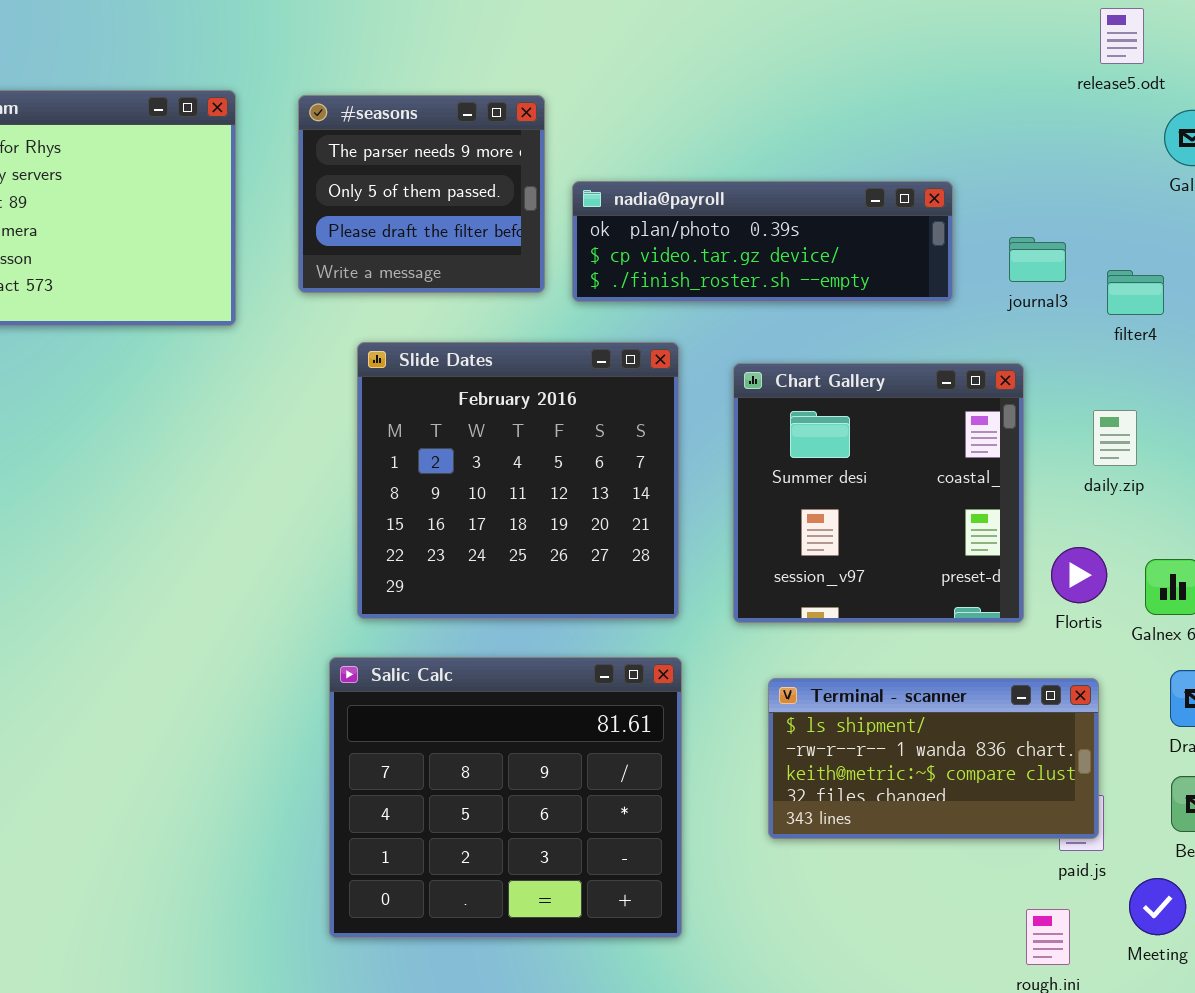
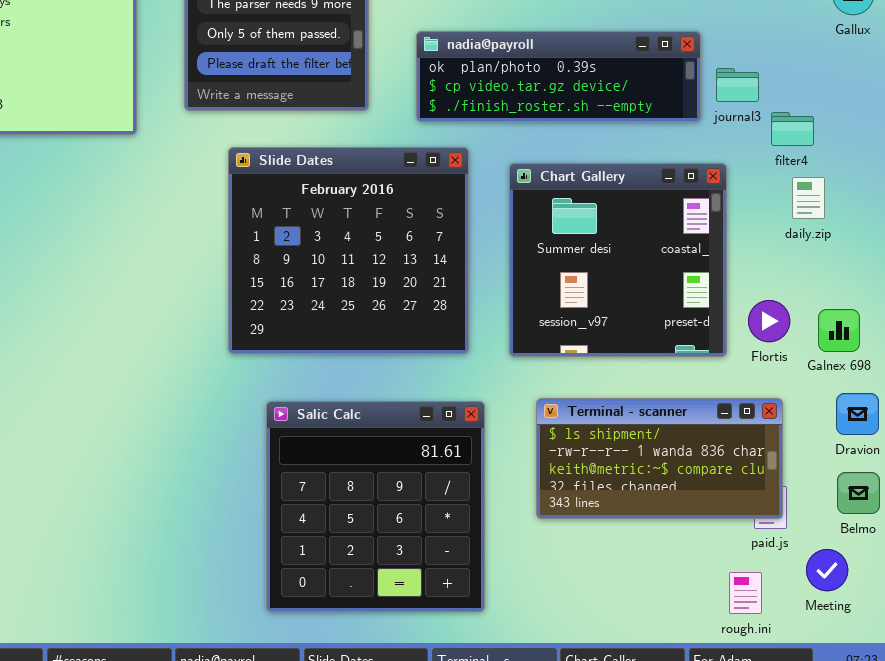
nadia@payroll: [572,181,953,302] -> [416,31,701,122], moved
filter4: [1107,270,1164,315] -> [771,112,814,146], moved
daily.zip: [1093,410,1137,466] -> [792,177,825,219], moved
Salic Calc: [329,657,682,938] -> [266,401,485,612], moved, resized

